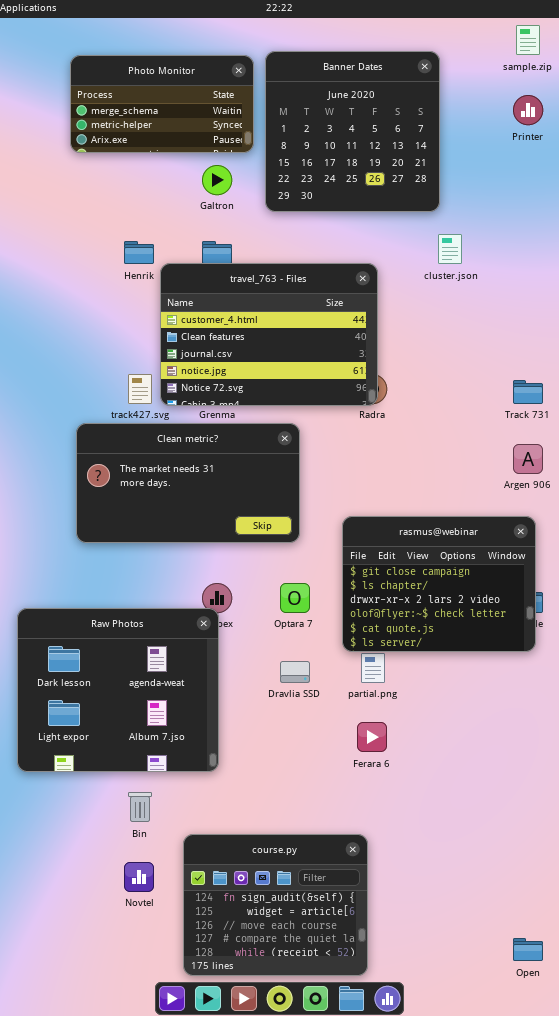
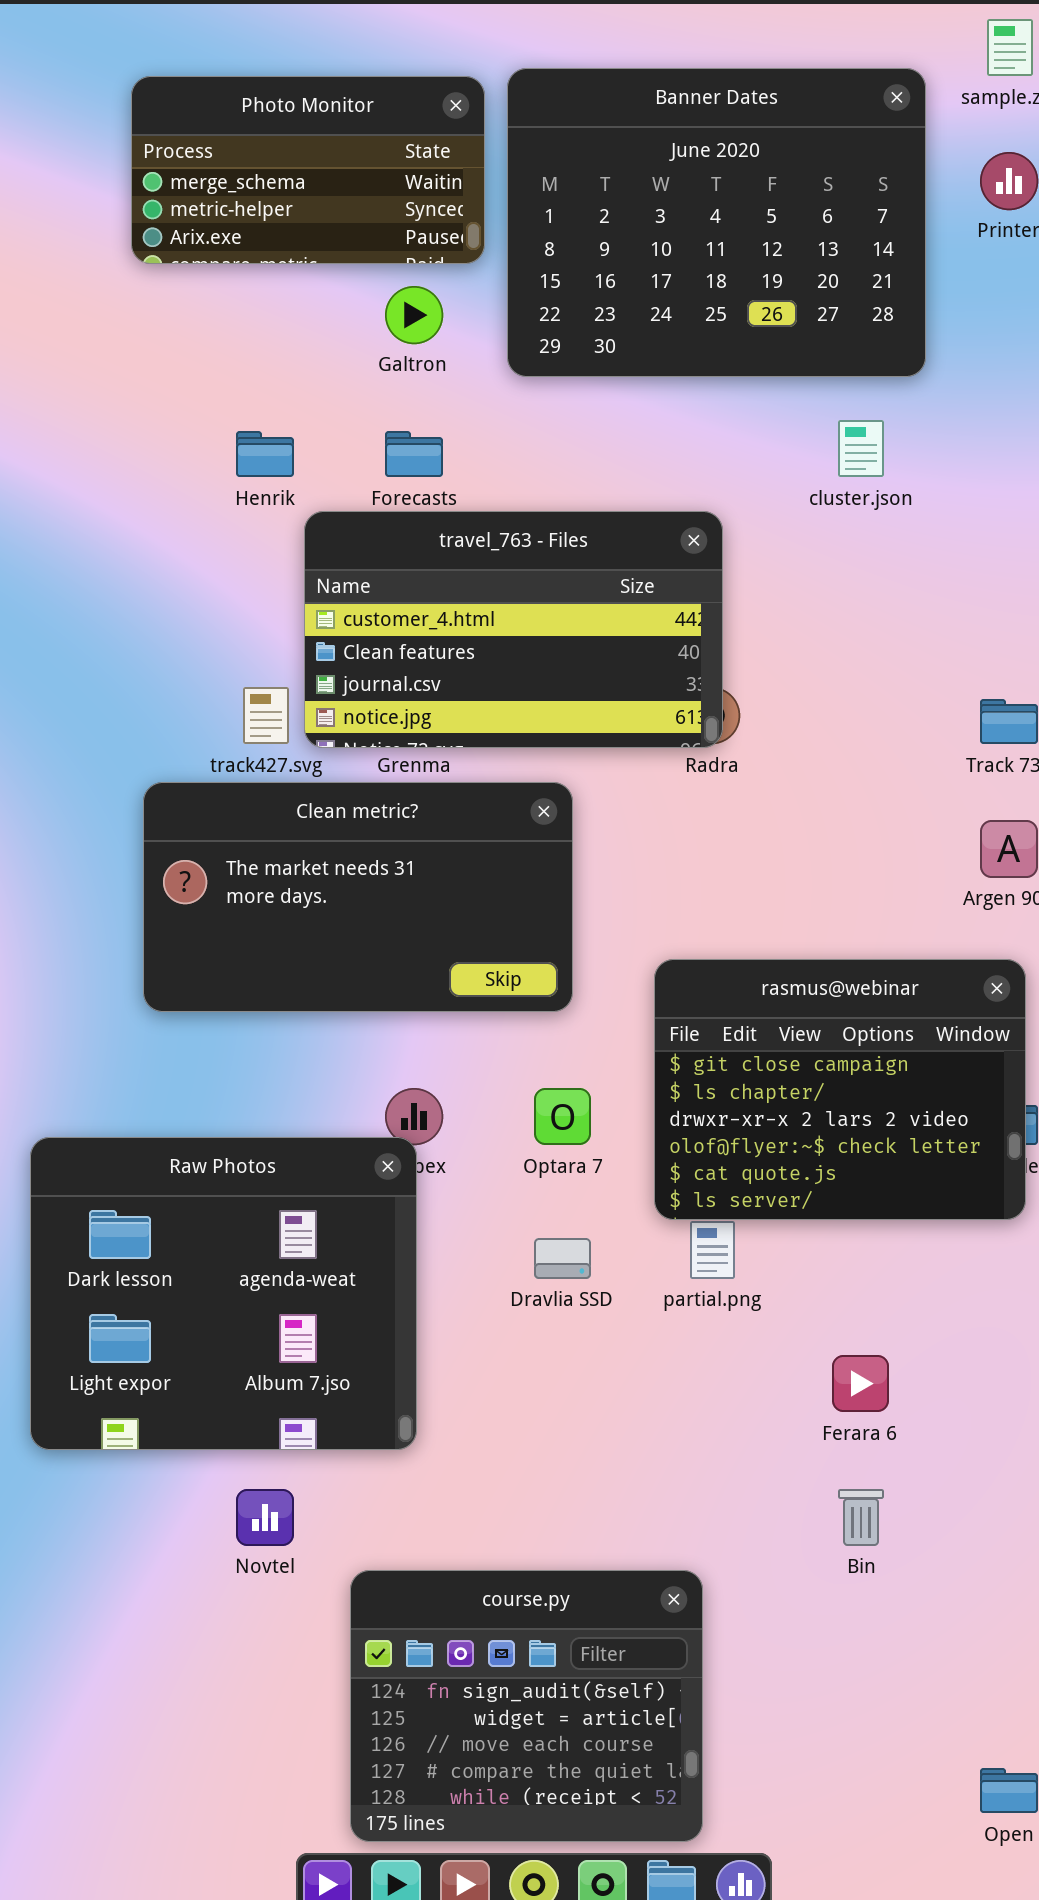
Banner Dates: [265,51,440,212] -> [507,68,926,377], resized
travel_763 - Files: [160,263,378,406] -> [304,511,723,748], resized
Ferara 6: [357,722,387,752] -> [832,1355,889,1412], moved
Bin: [128,792,152,822] -> [838,1489,884,1546], moved
Novtel: [124,862,154,892] -> [236,1489,294,1546], moved

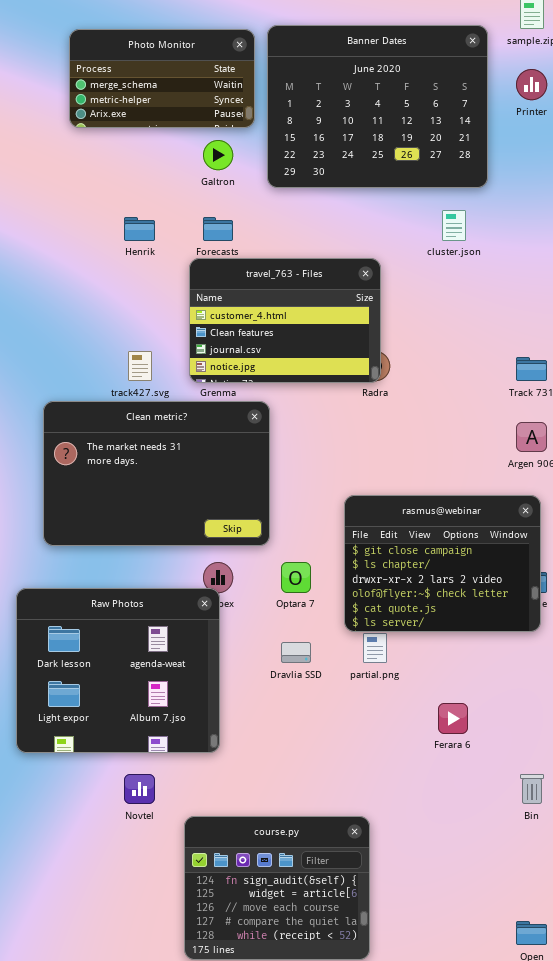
travel_763 - Files: [304,511,723,748] -> [189,258,381,383], resized
Clean metric?: [143,782,573,1012] -> [43,401,270,546], moved, resized
Bin: [838,1489,884,1546] -> [520,774,544,804], moved

